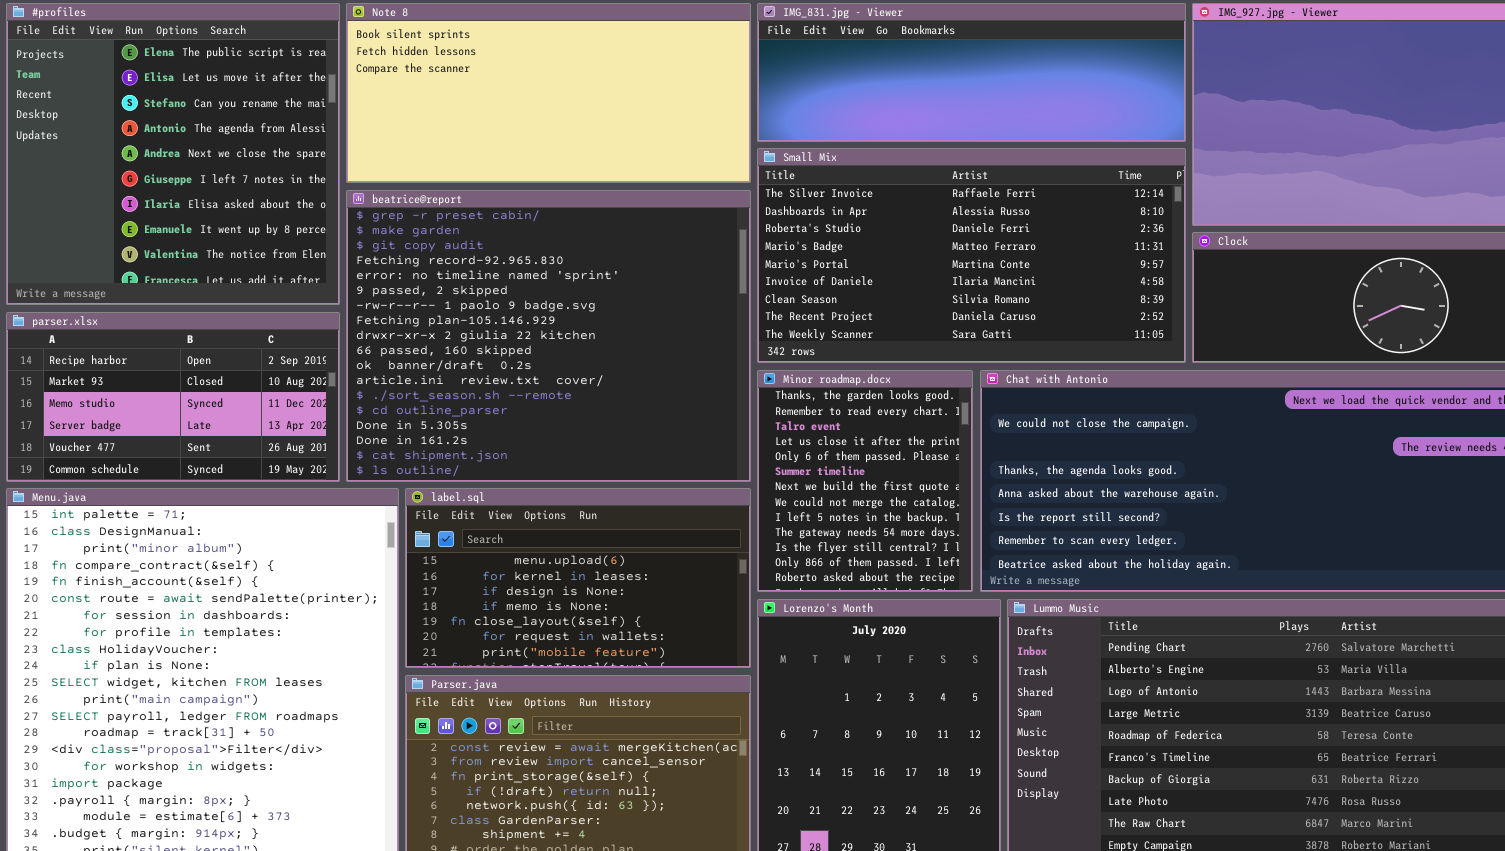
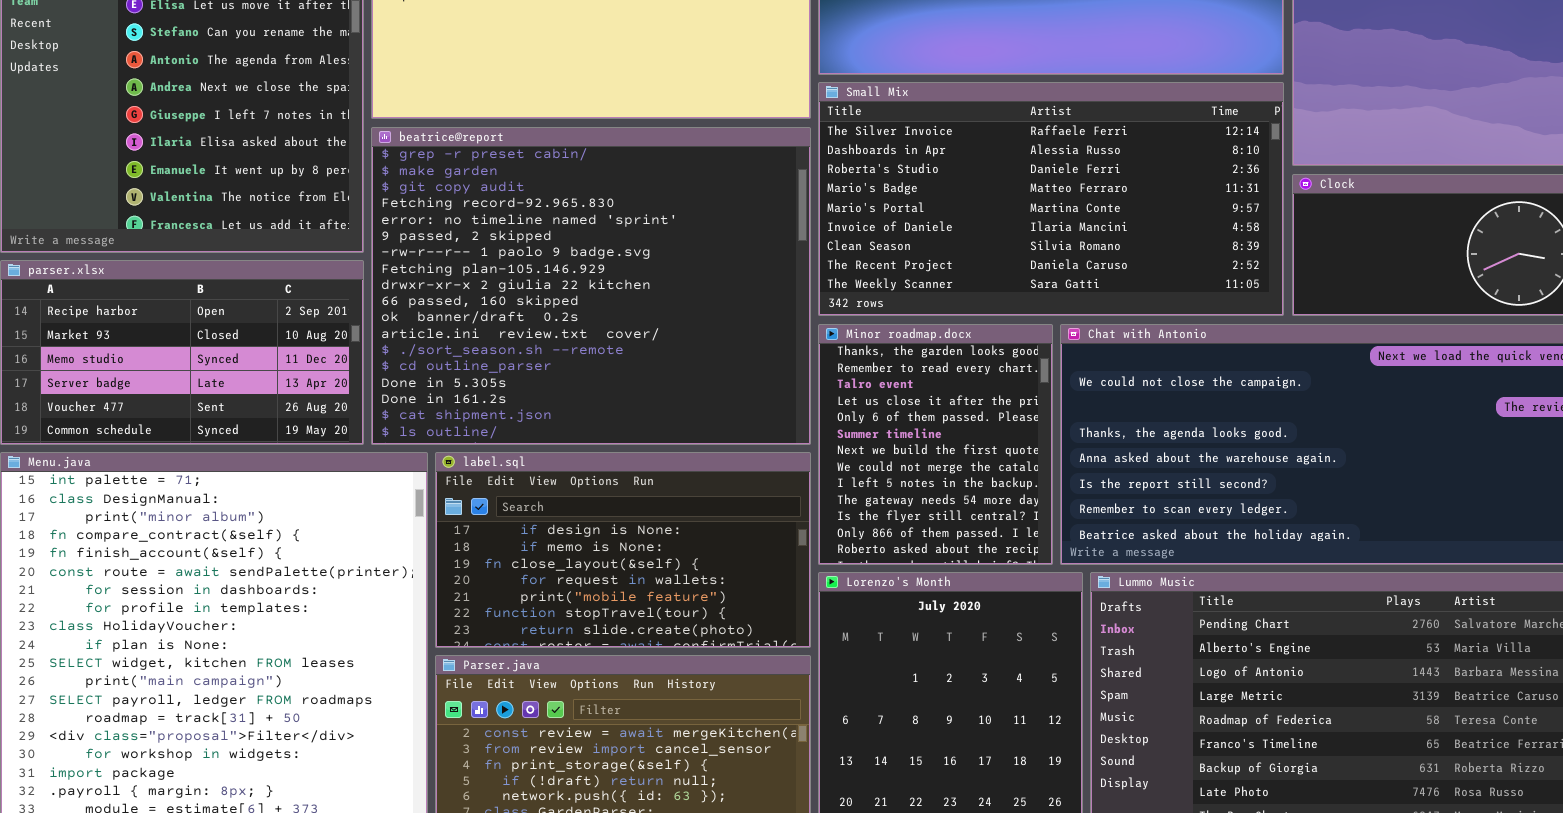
label.sql: [405,488,751,668] -> [435,452,811,648], scrolled down 2 rows

